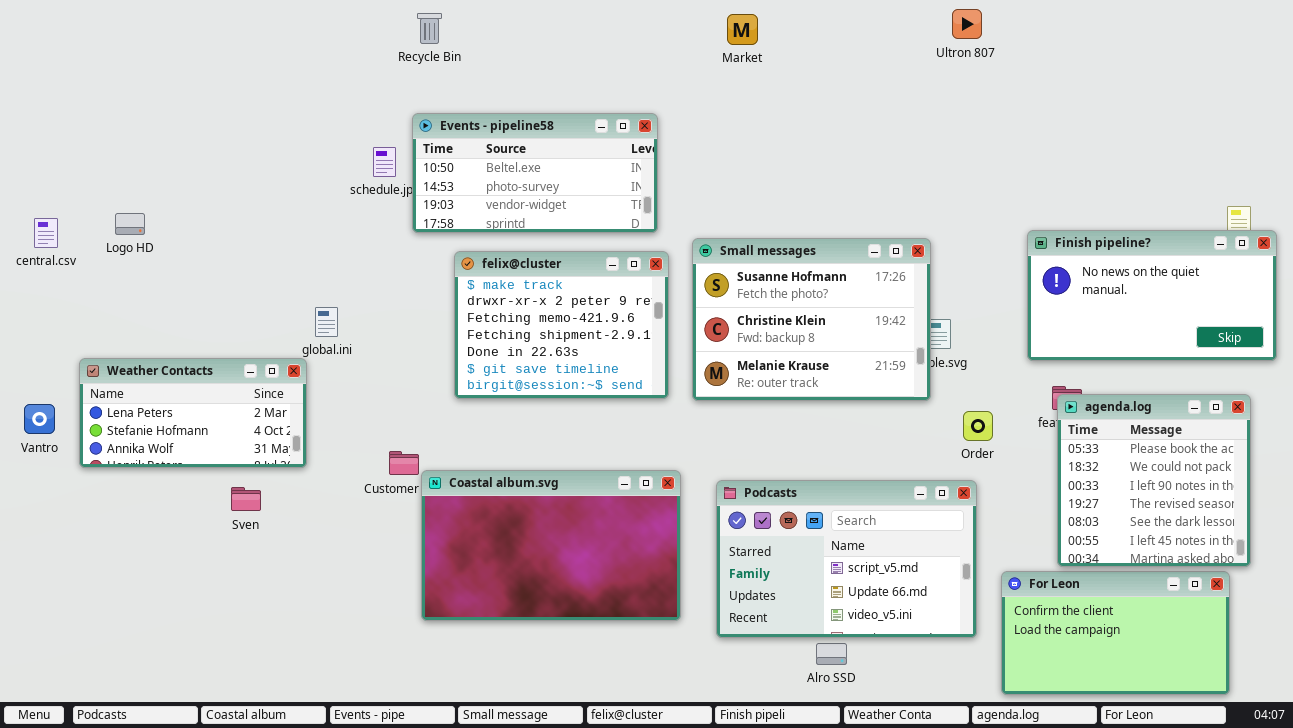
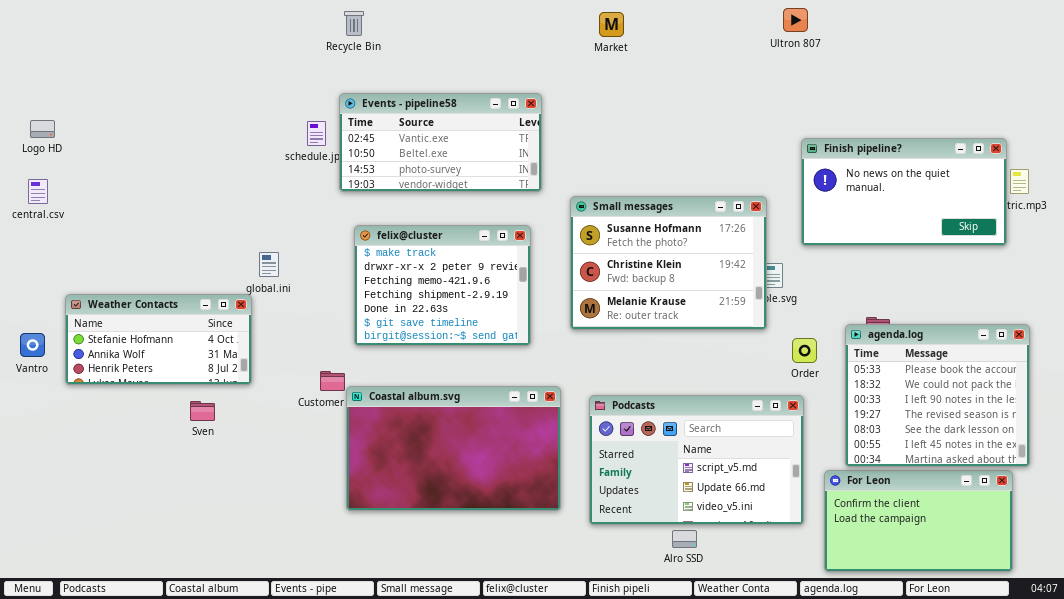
Events - pipeline58: [412,113,658,233] -> [339,93,542,192], scrolled up 1 row
Logo HD: [115,213,145,235] -> [30,120,55,138], moved
Finish pipeline?: [1027,230,1277,361] -> [801,138,1007,246], moved
felix@cluster: [454,251,669,399] -> [354,225,531,346], moved
Weather Contacts: [79,358,307,468] -> [65,294,252,385], scrolled down 1 row
agenda.log: [1057,394,1251,567] -> [845,324,1030,467], resized

